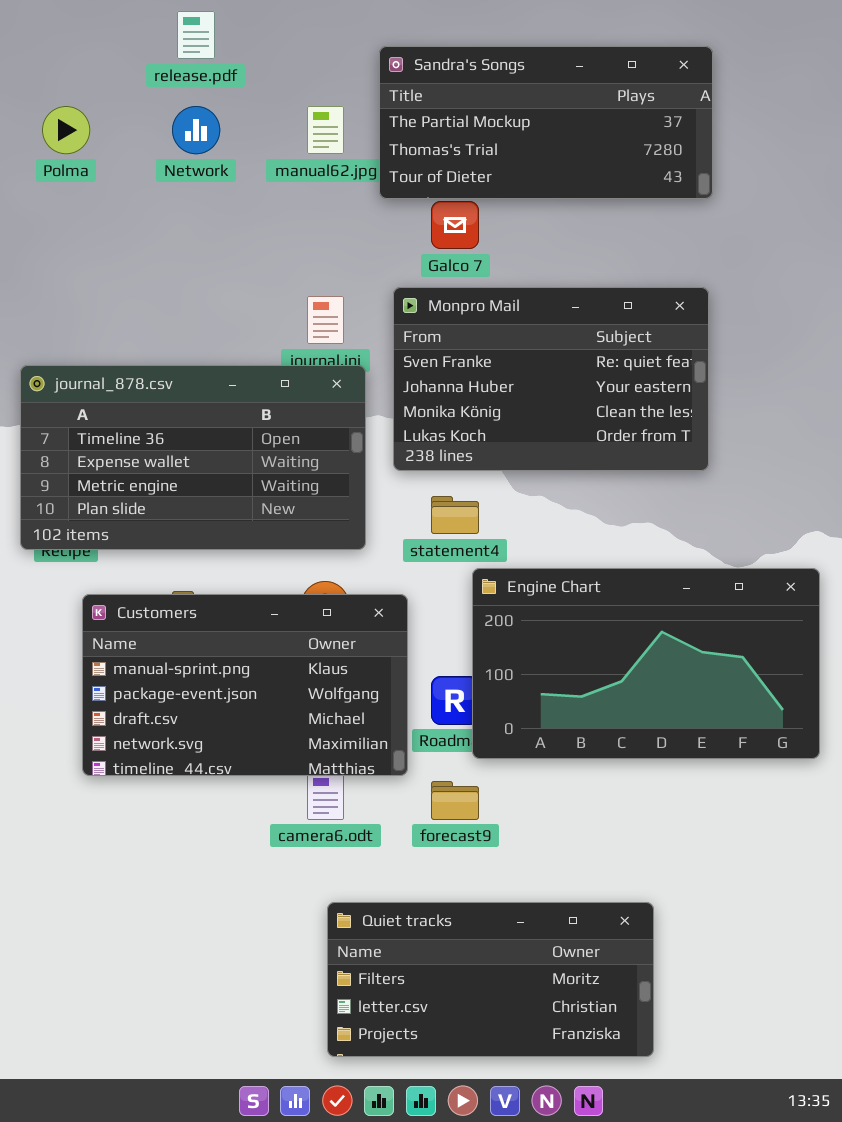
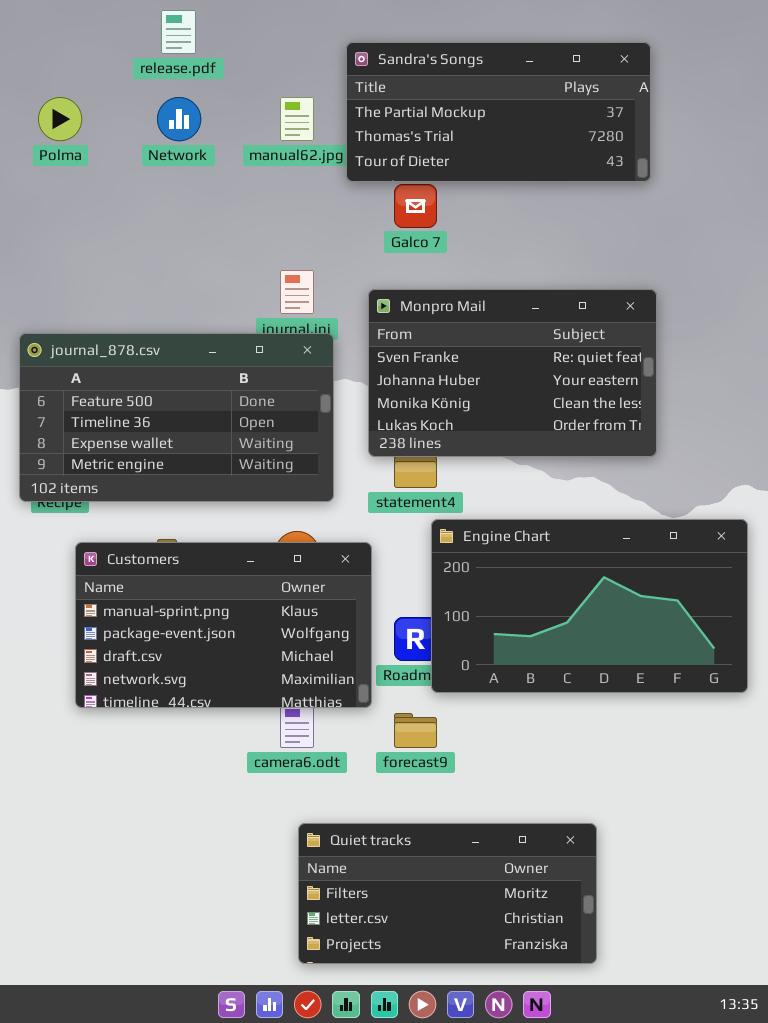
Monpro Mail: [393,287,709,471] -> [368,289,657,457], moved
journal_878.csv: [20,365,366,550] -> [19,333,334,502], scrolled up 1 row

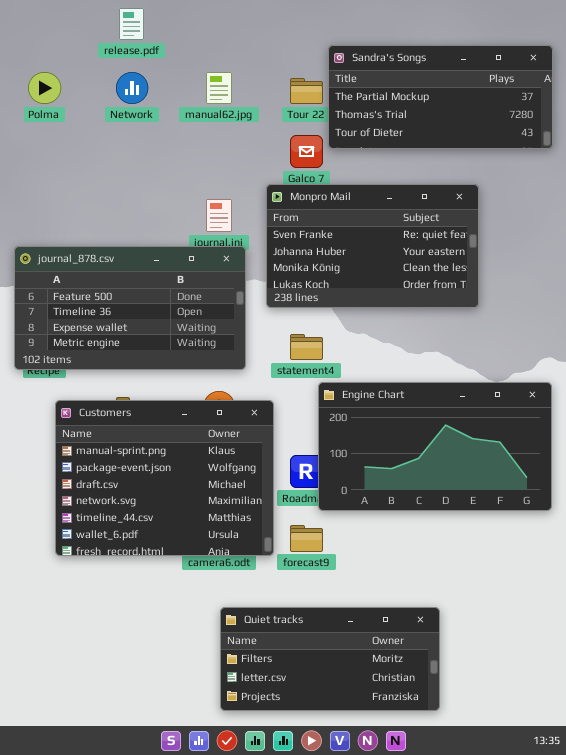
Sandra's Songs: [346,42,651,182] -> [328,45,553,149], moved
Monpro Mail: [368,289,657,457] -> [266,184,479,308], moved
Customers: [75,542,372,708] -> [55,400,274,556], resized

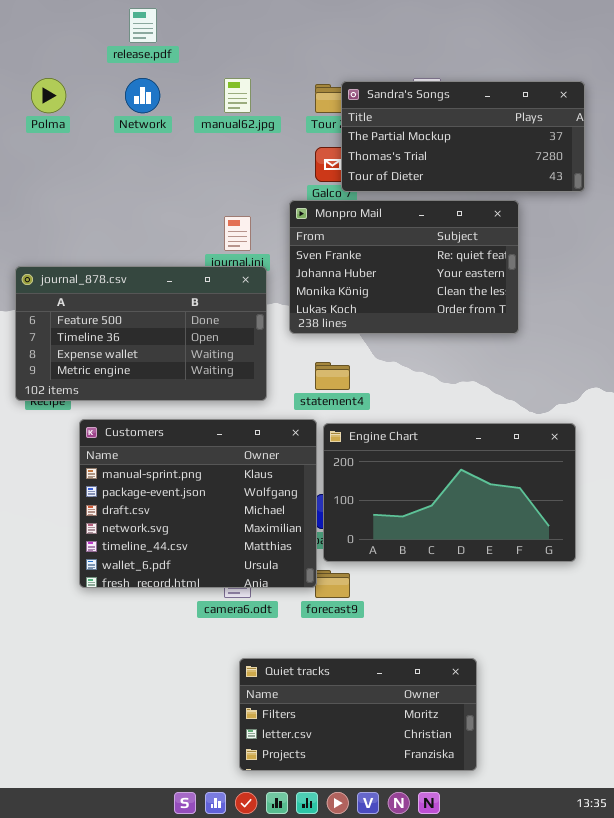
Sandra's Songs: [328,45,553,149] -> [341,81,585,192], moved
Engine Chart: [318,382,552,511] -> [323,423,576,562], moved
Customers: [55,400,274,556] -> [79,419,317,588], moved

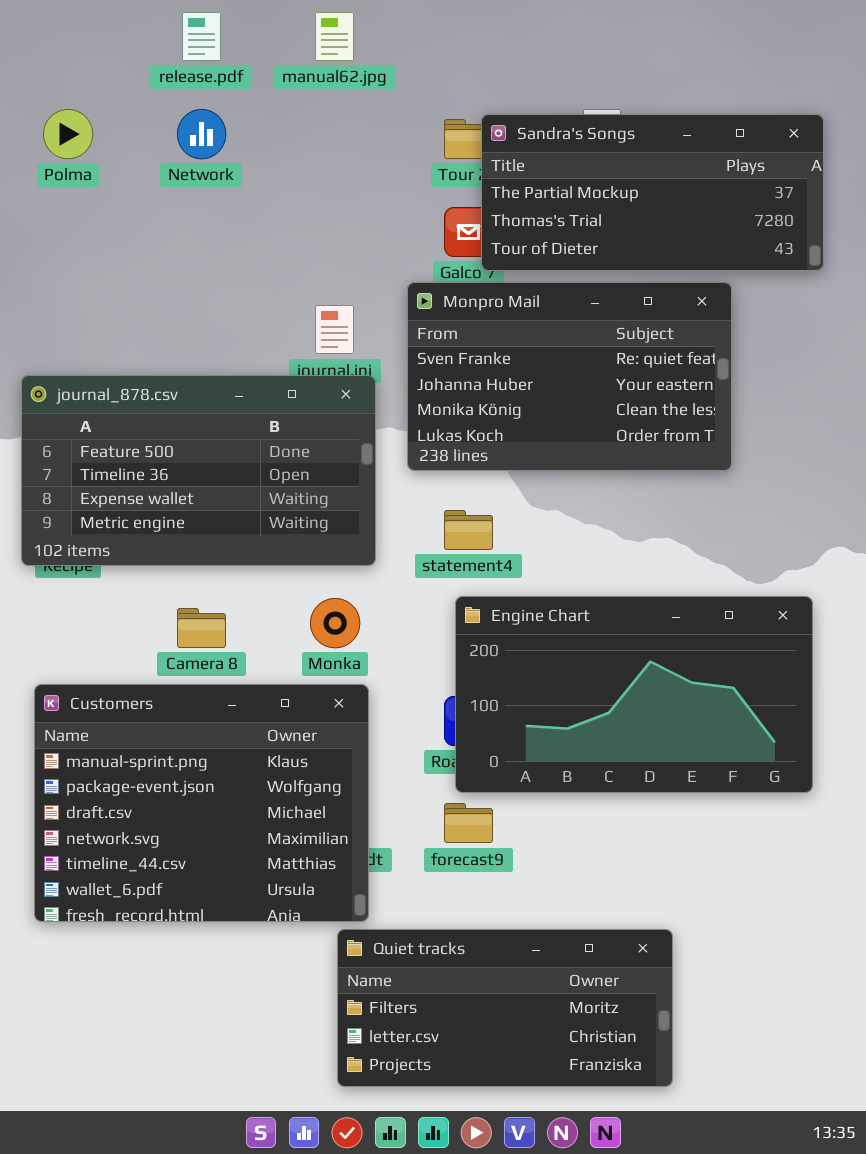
manual62.jpg: [224,78,251,113] -> [315,12,354,61], moved
Customers: [79,419,317,588] -> [34,684,369,922], moved

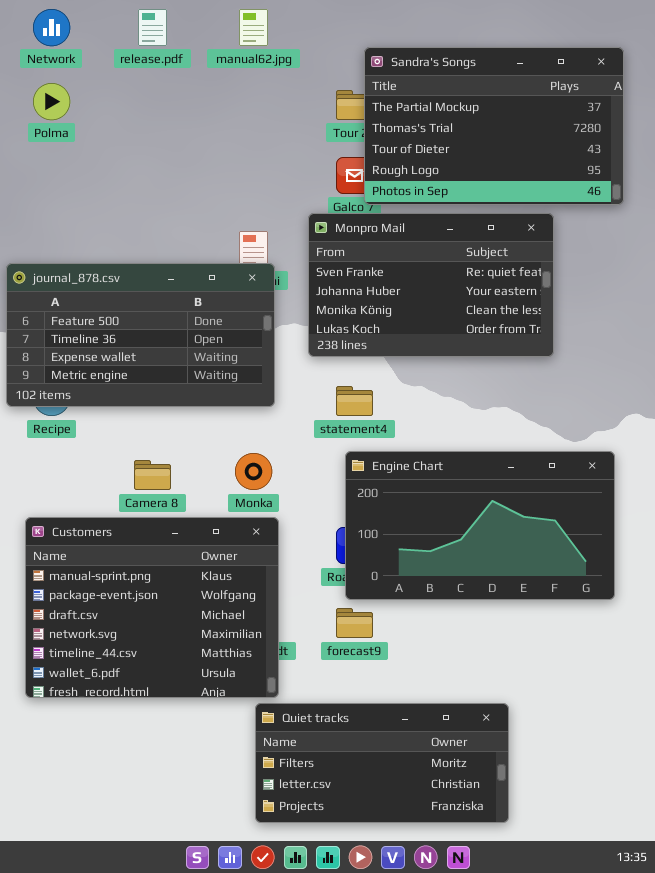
Network: [177,109,226,159] -> [33,9,70,46], moved
Sandra's Songs: [481,114,824,271] -> [364,47,624,205], resized
journal_878.csv: [21,375,376,566] -> [6,263,275,407], moved

